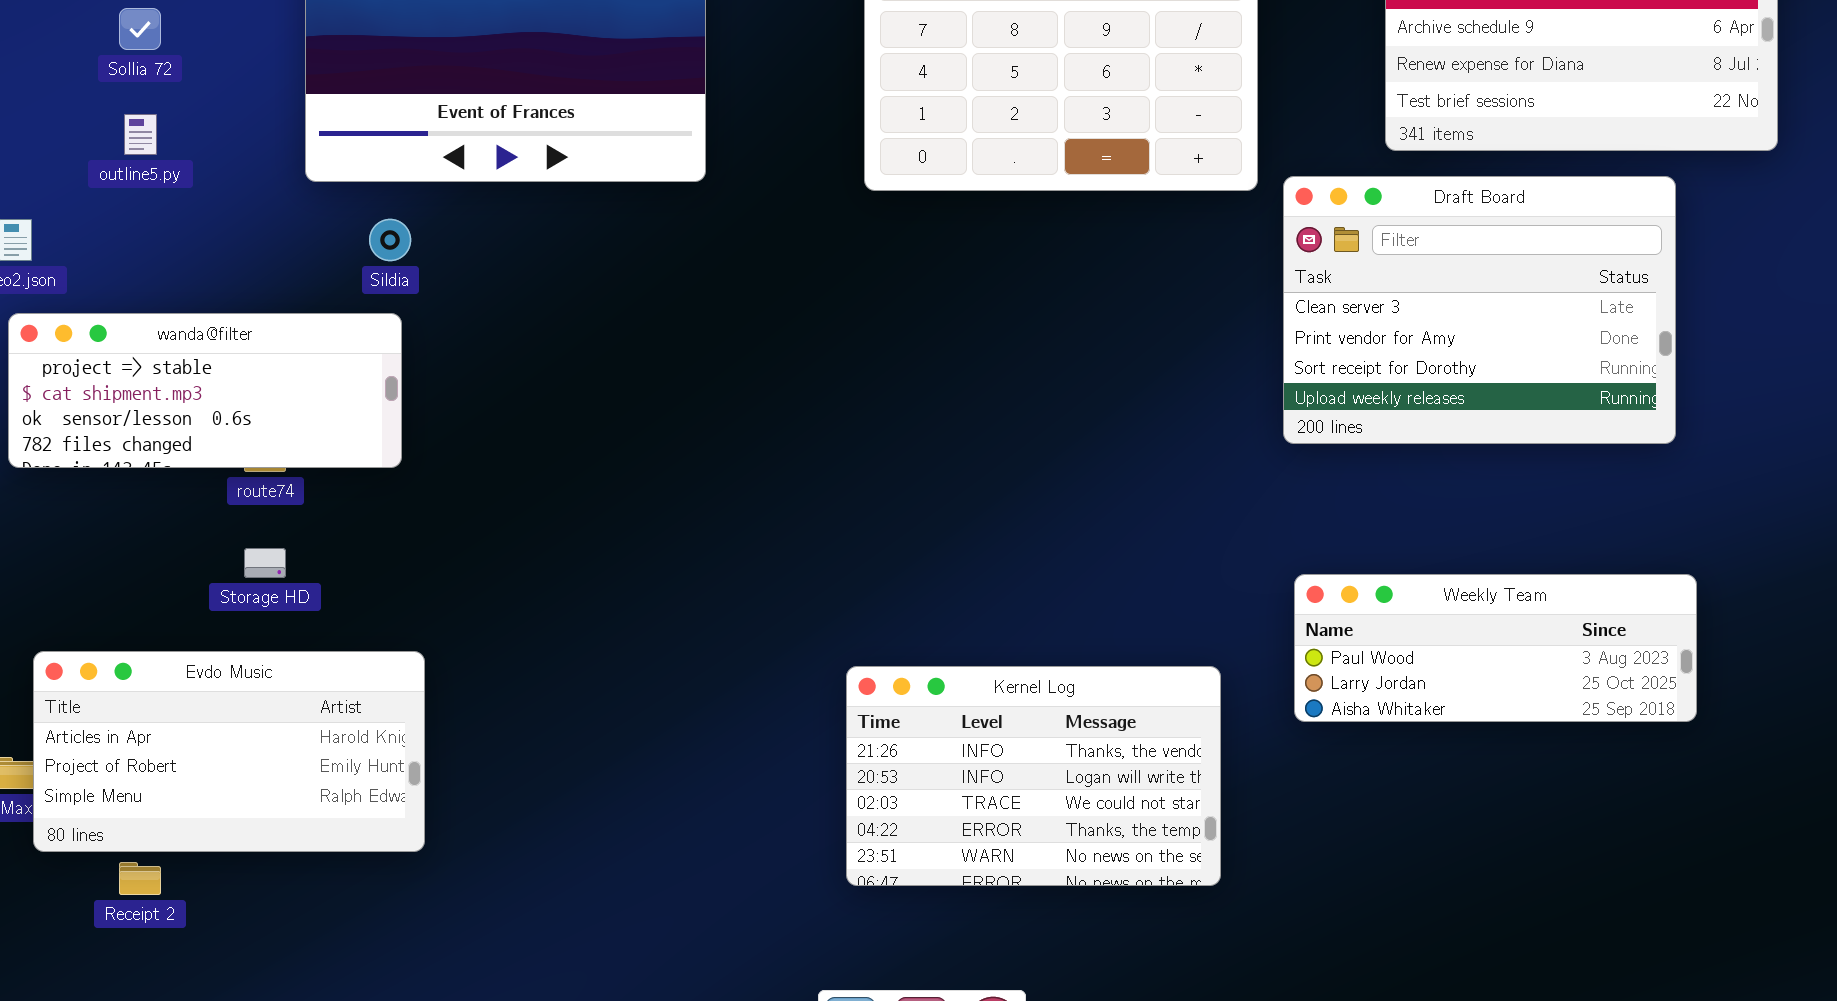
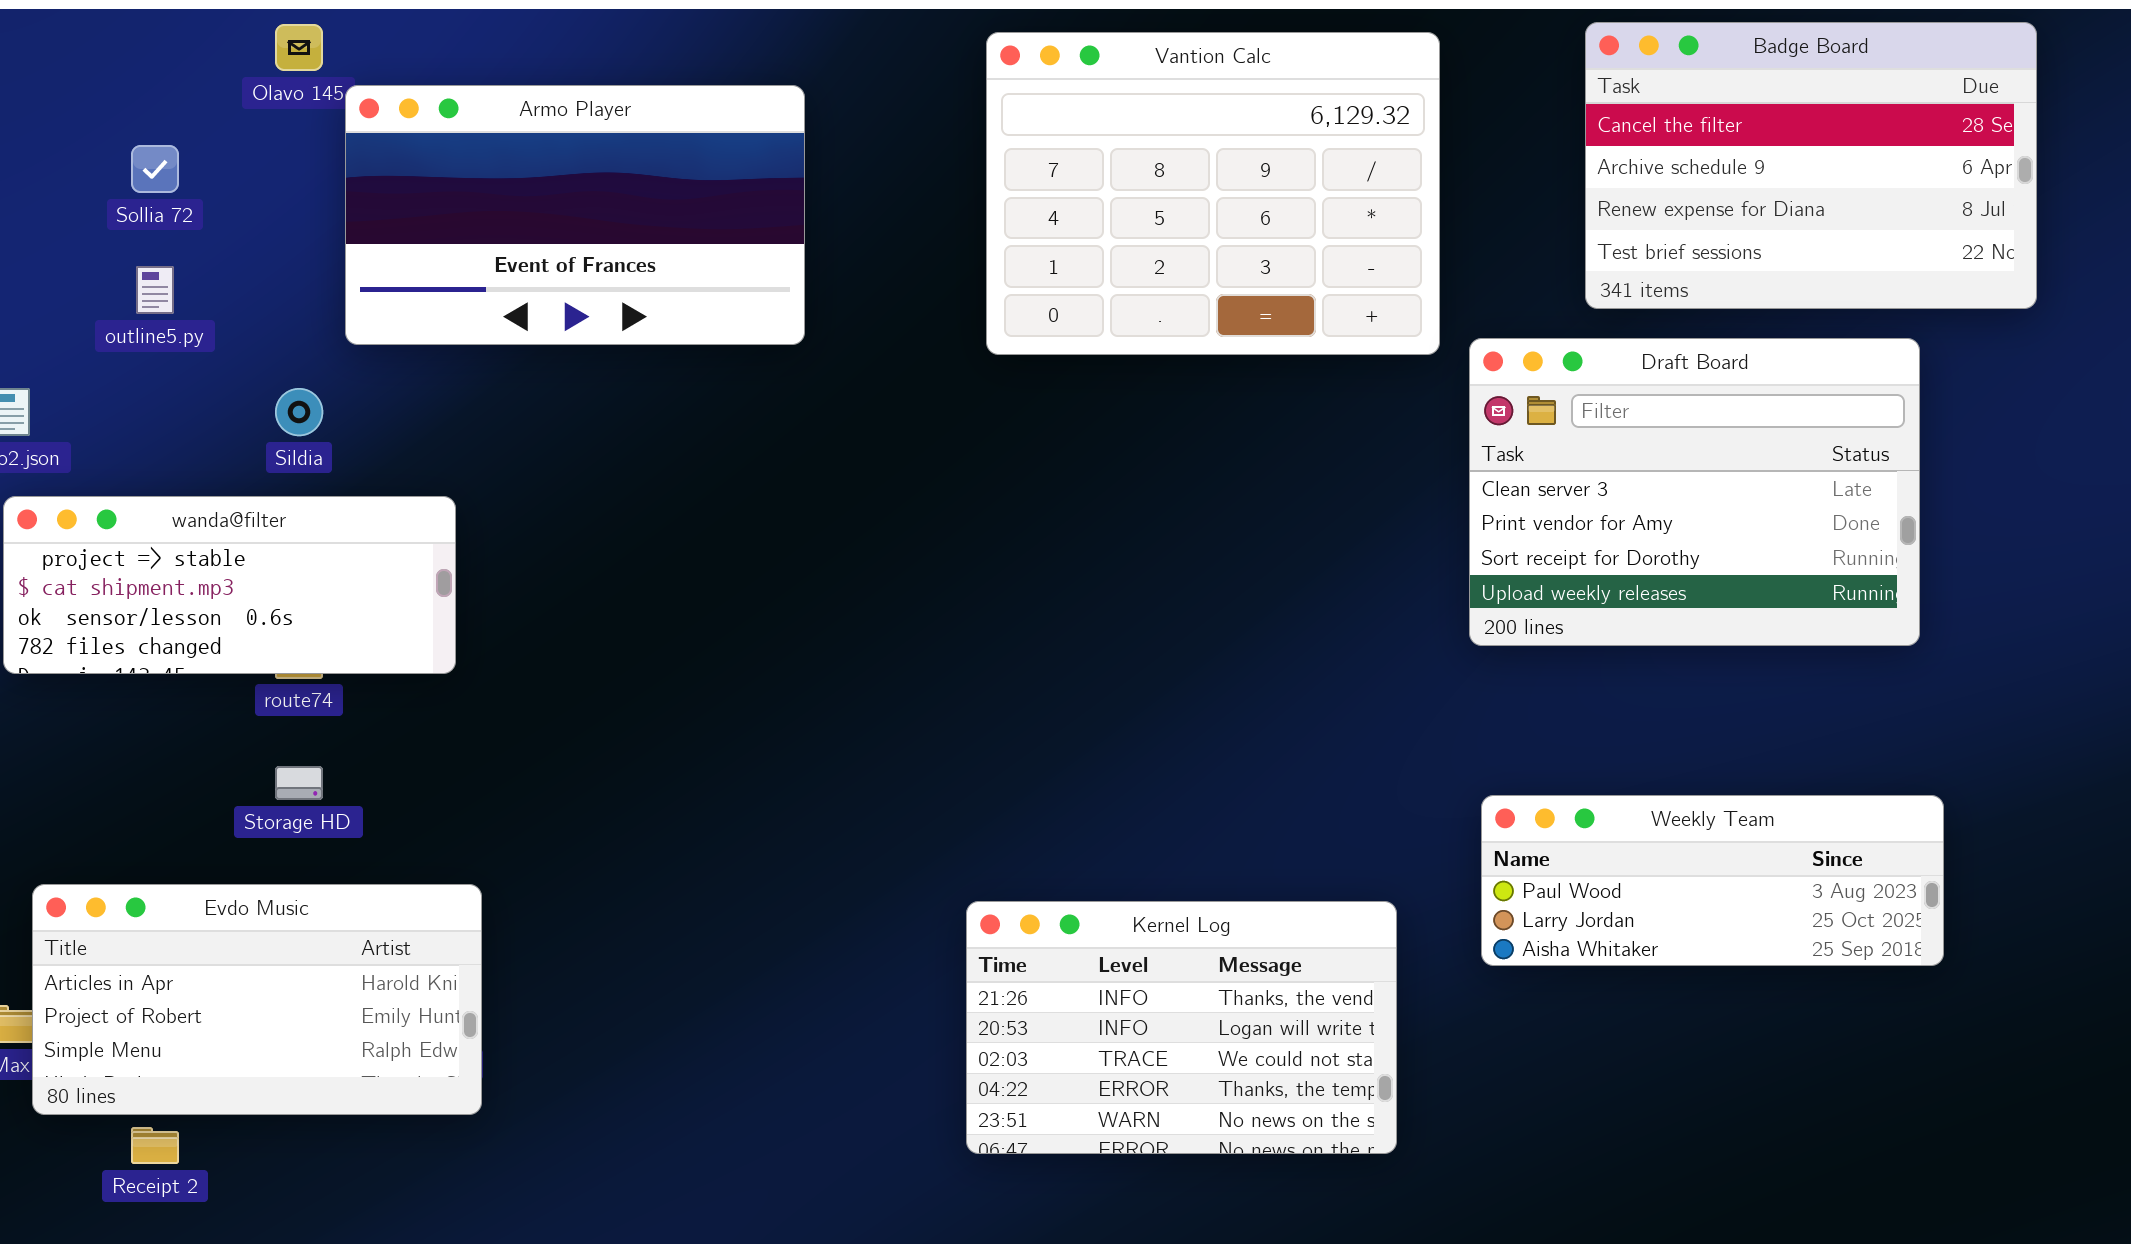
Sildia: [369,219,411,261] -> [275,388,323,436], moved

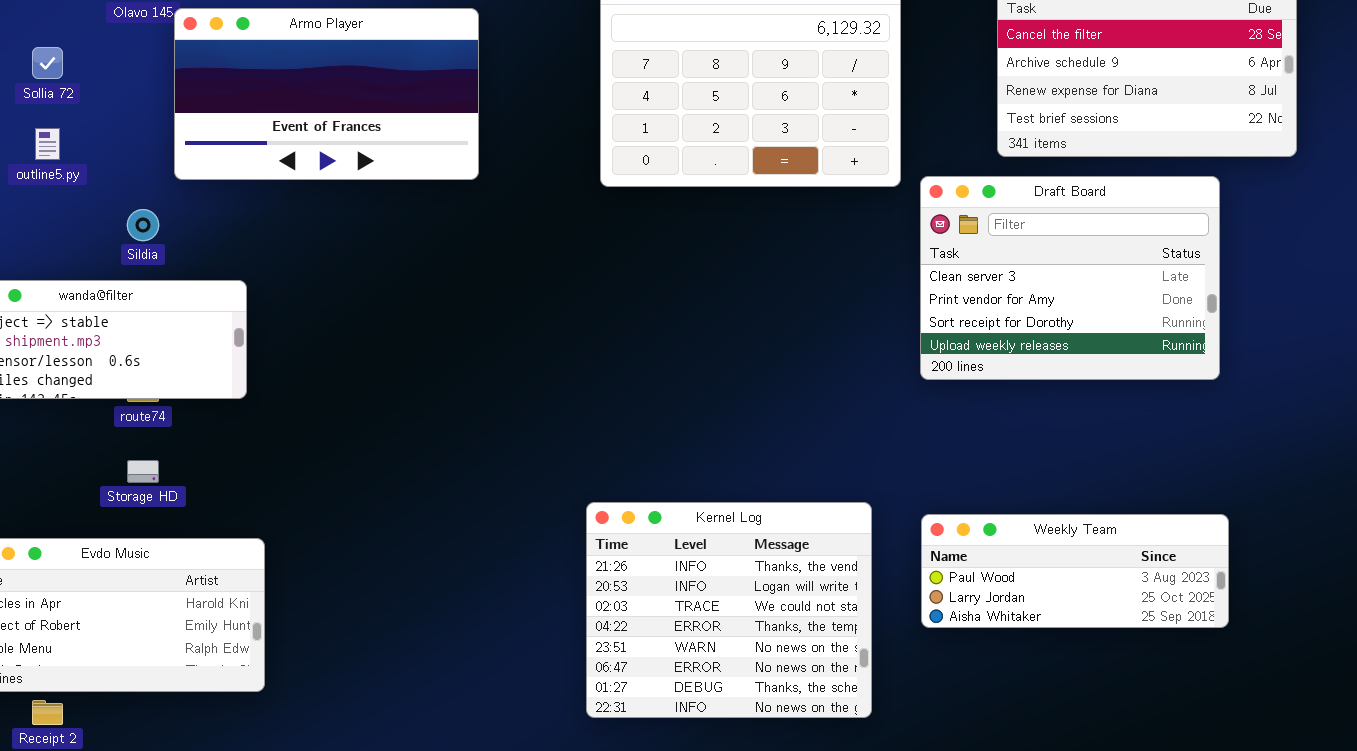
Weekly Team: [1481,795,1944,966] -> [921,514,1229,628], moved
Kernel Log: [966,901,1397,1154] -> [586,502,872,718], resized

